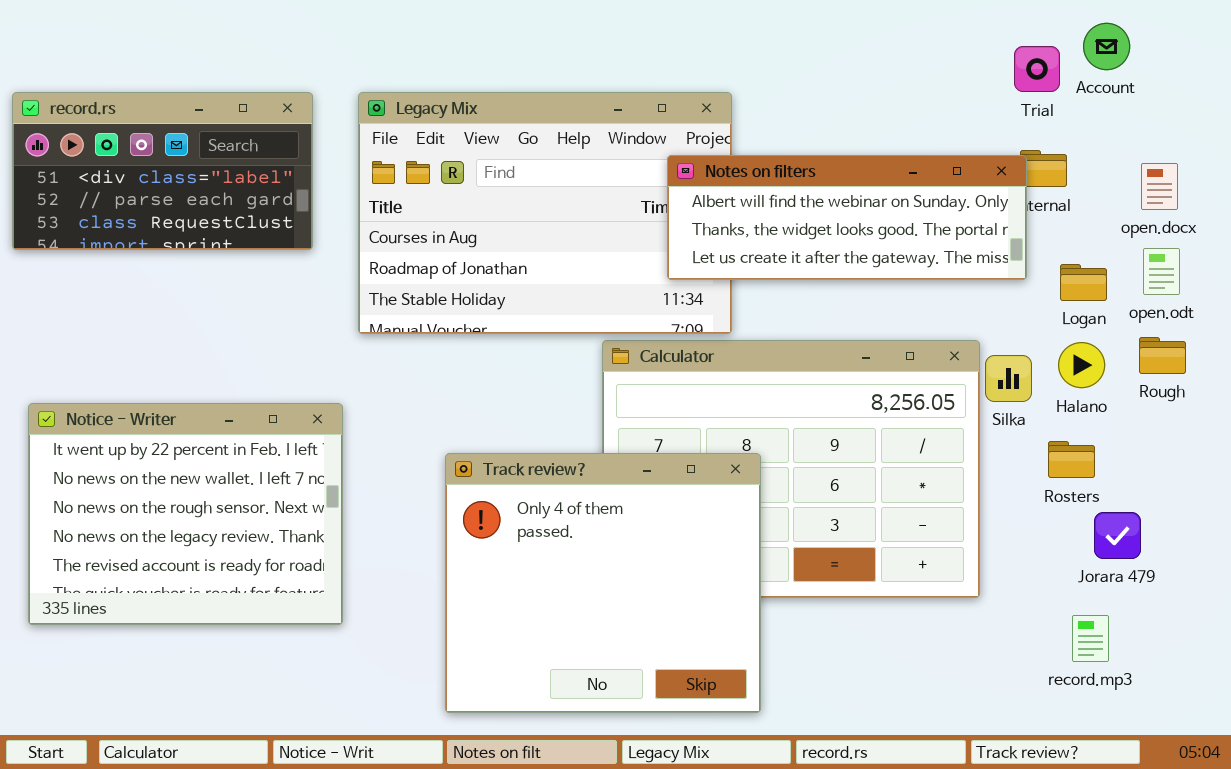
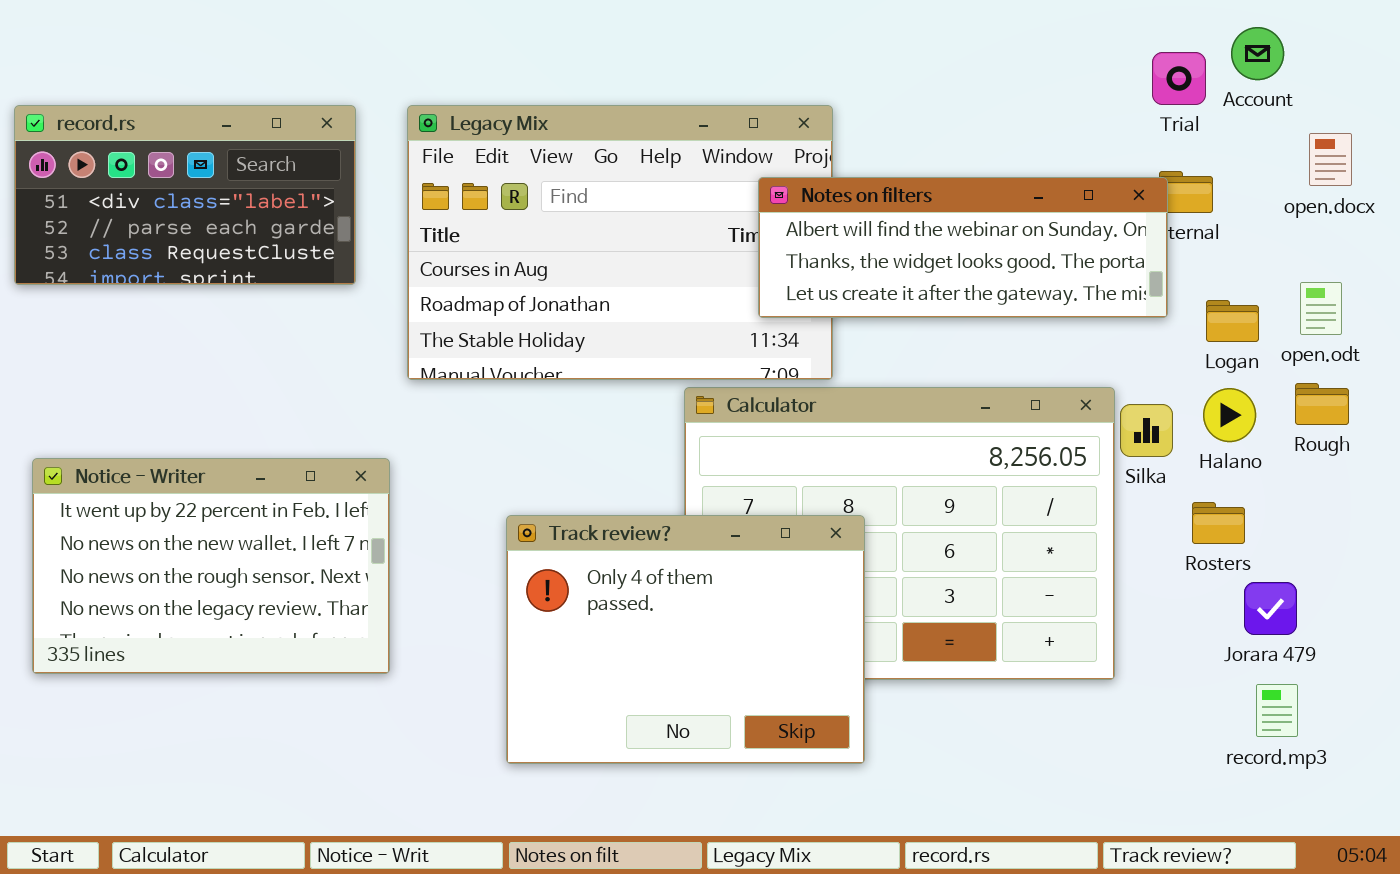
open.docx: [1141,163,1178,210] -> [1309,133,1352,186], moved
Notice - Writer: [28,403,343,625] -> [32,458,390,674], resized
Track review?: [445,453,761,713] -> [506,515,865,764], resized
record.mp3: [1072,615,1109,662] -> [1256,684,1298,737], moved

